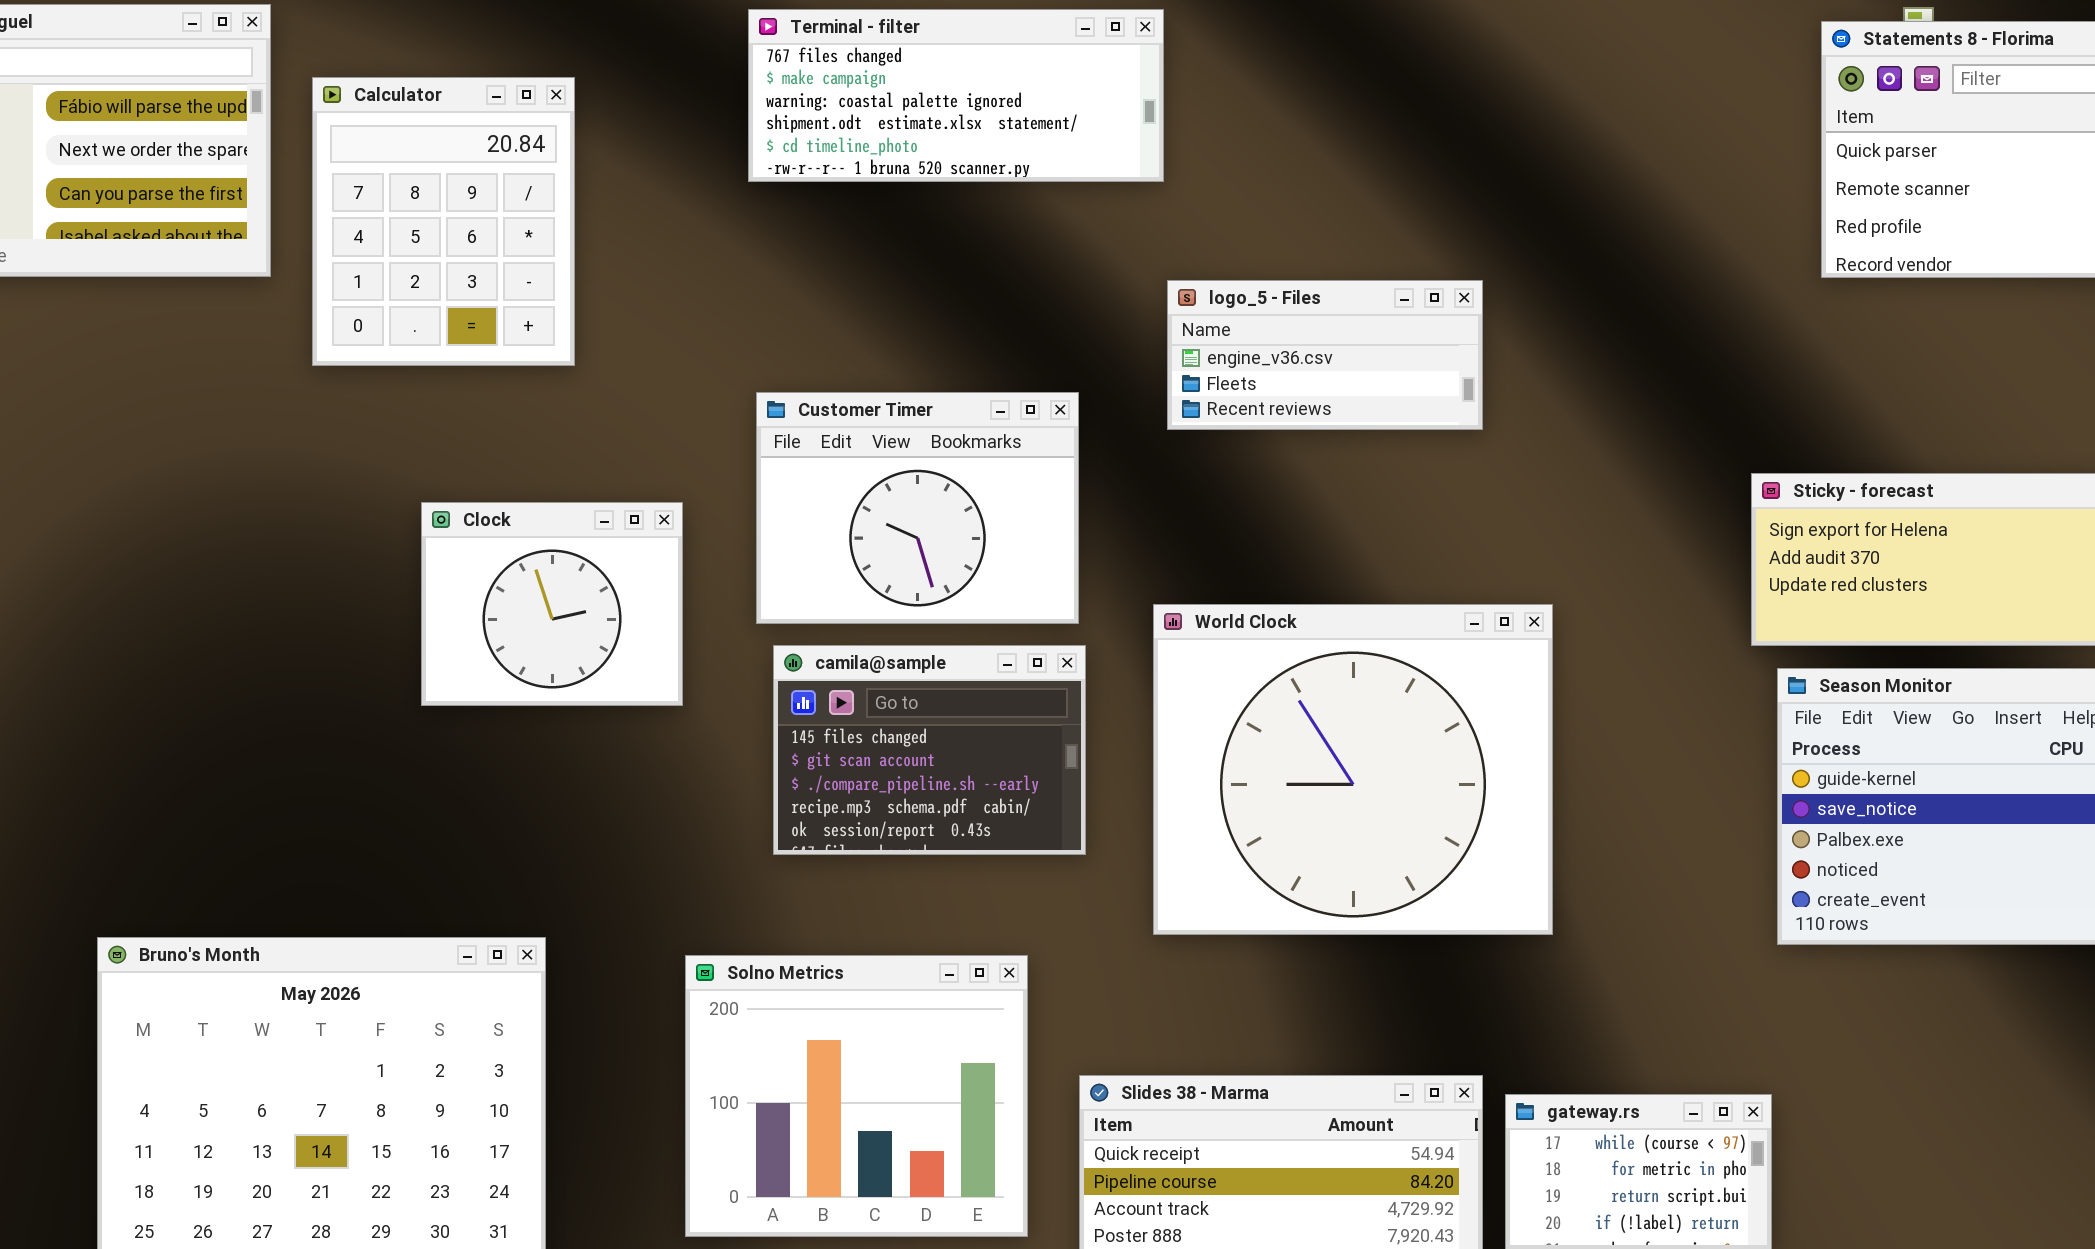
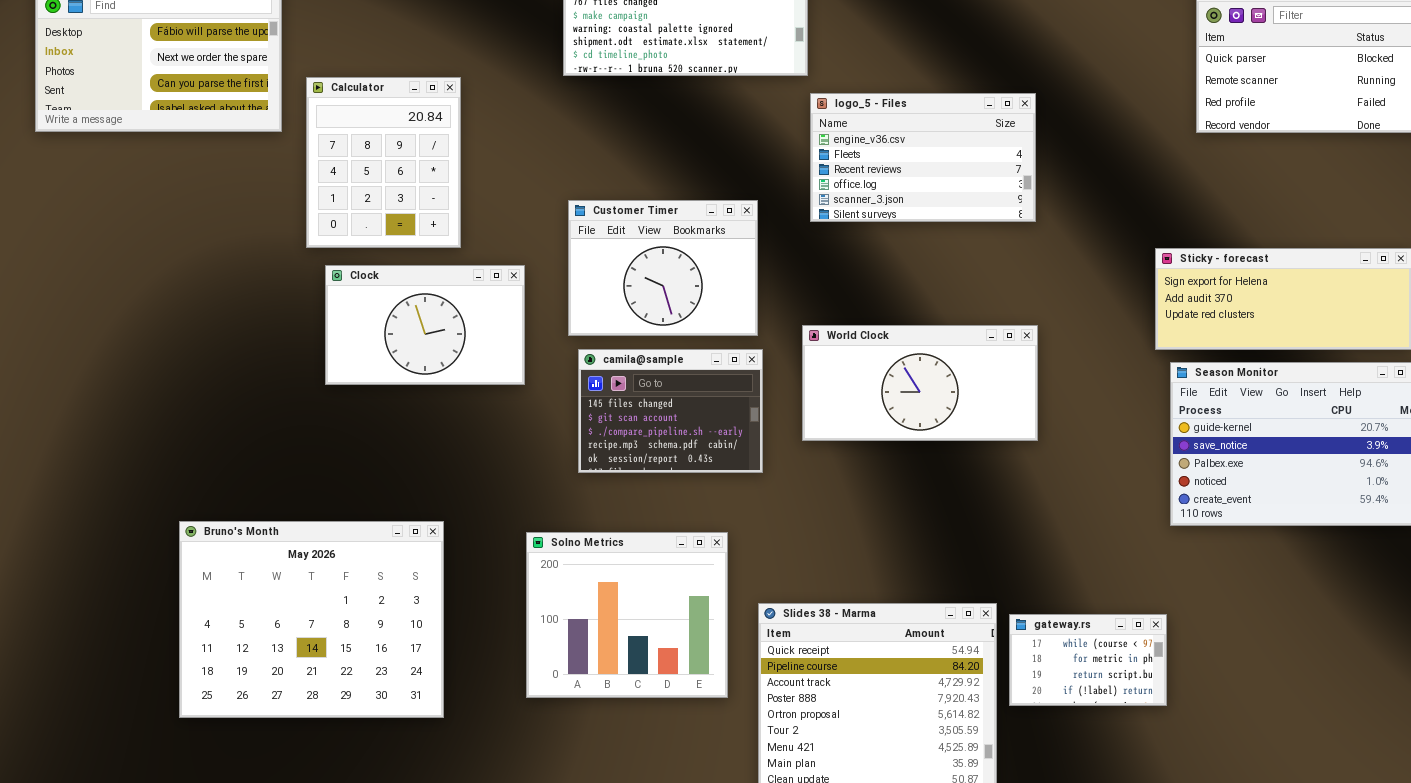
Calculator: [312,77,575,366] -> [306,77,461,248], moved
logo_5 - Files: [1167,280,1483,430] -> [810,93,1036,222], resized
Clock: [421,502,683,706] -> [325,265,525,385], resized
World Clock: [1153,604,1553,935] -> [802,325,1038,441], resized

